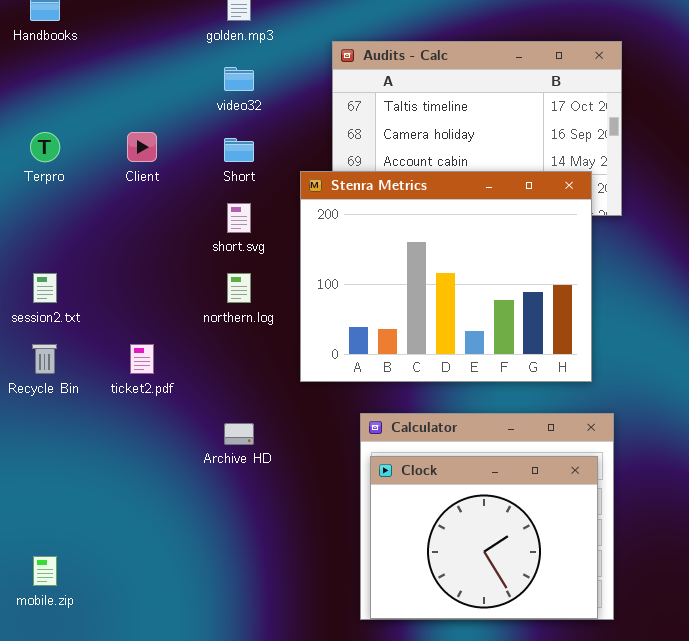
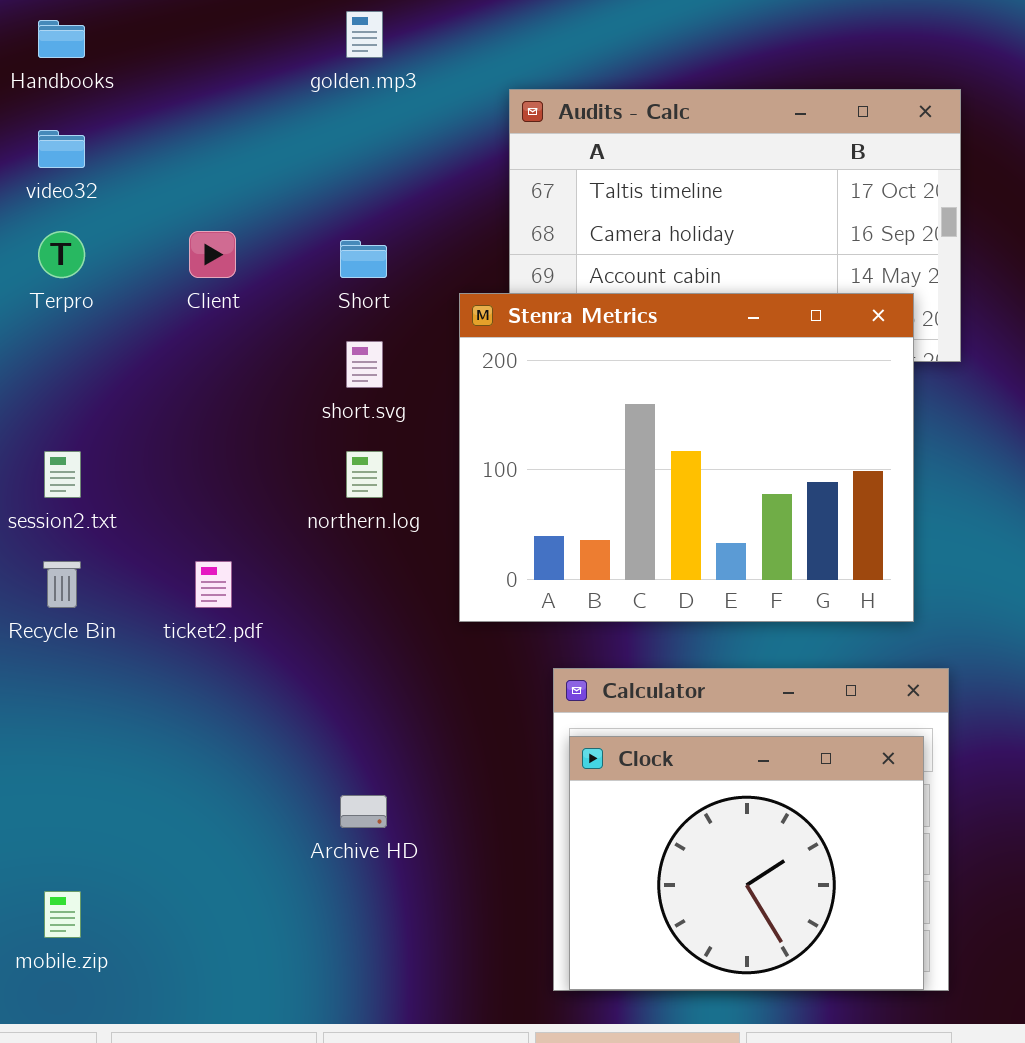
video32: [224,67,254,91] -> [38,130,85,168], moved
Archive HD: [224,423,254,445] -> [340,795,387,828], moved

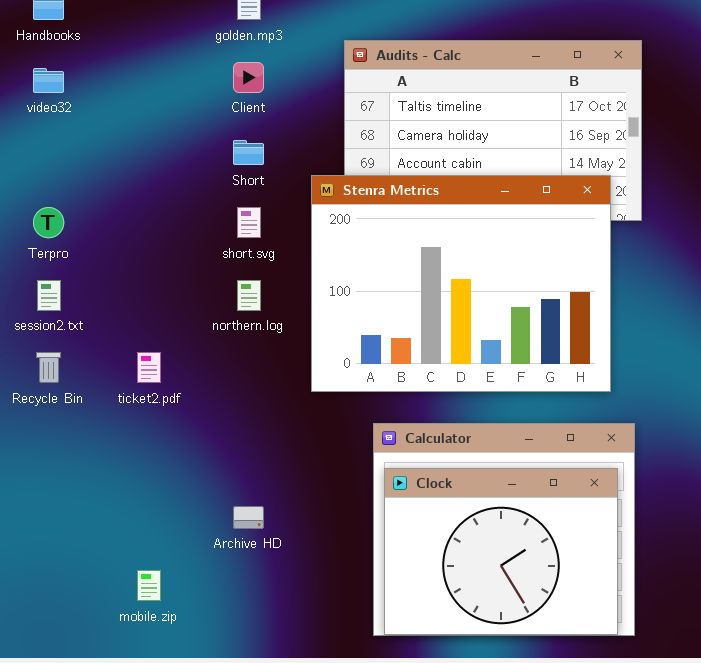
Terpro: [38,231,85,278] -> [33,207,64,238], moved
Client: [189,231,236,278] -> [233,62,264,93], moved
mobile.zip: [44,891,81,938] -> [137,570,161,601], moved

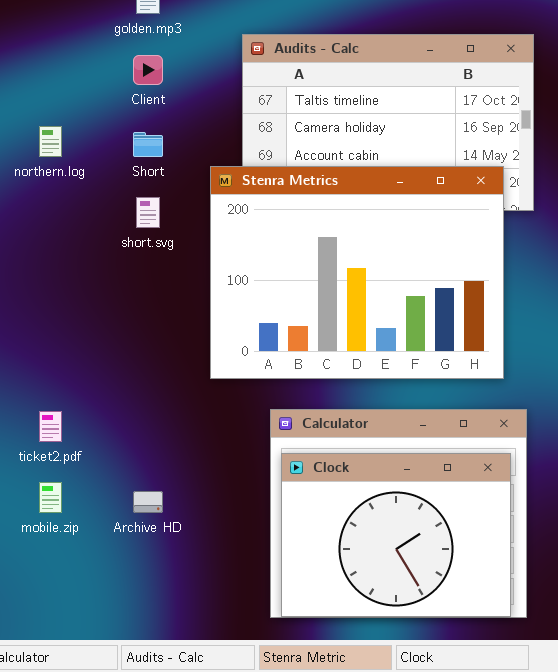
northern.log: [237,280,261,311] -> [39,126,62,157], moved
ticket2.pdf: [137,352,161,383] -> [39,411,62,442], moved
mobile.zip: [137,570,161,601] -> [39,482,62,513], moved

